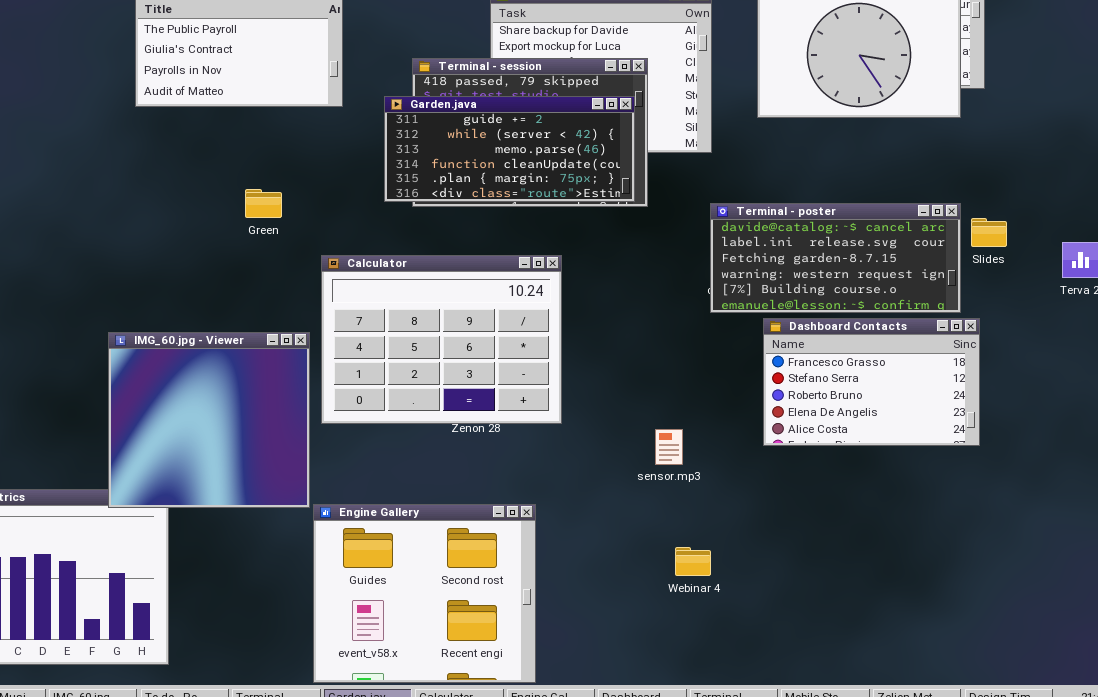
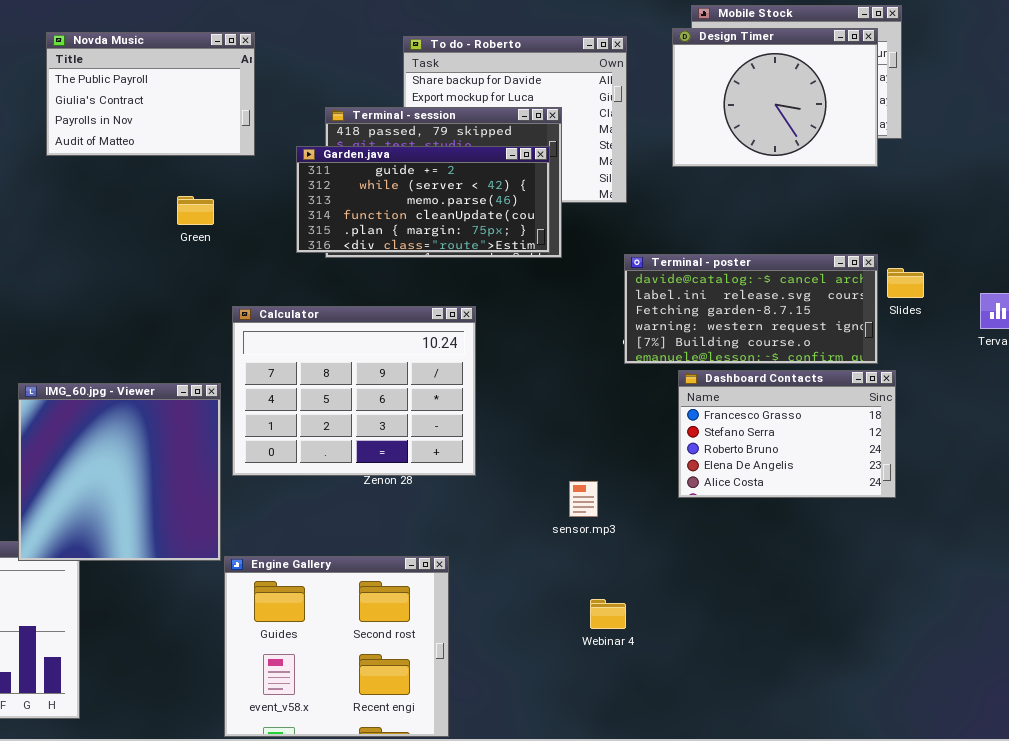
Green: [245,189,282,218] -> [177,196,214,225], moved

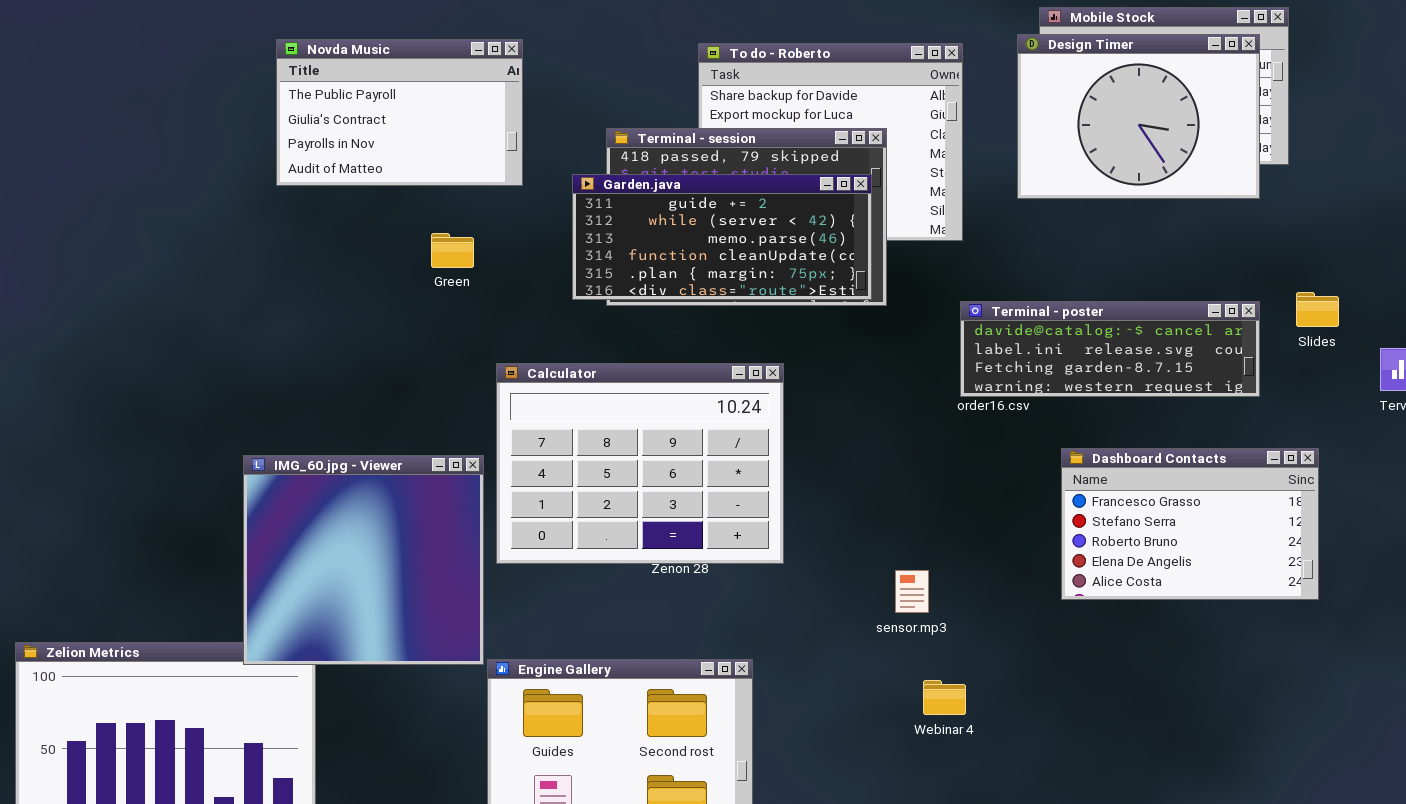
Terminal - poster: [624,254,878,364] -> [960,301,1260,397], resized
Slides: [887,268,924,298] -> [1296,292,1339,327], moved
Dashboard Contacts: [678,370,896,498] -> [1061,448,1319,600], moved
Webinar 4: [590,599,626,629] -> [923,680,966,715], moved

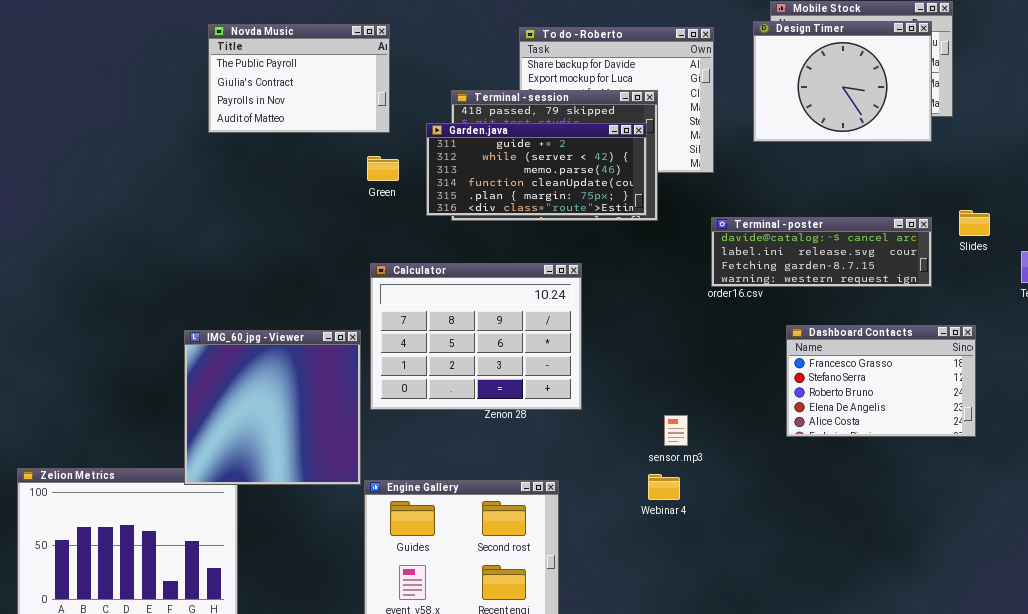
Green: [431,233,474,268] -> [367,156,399,181], moved
Webinar 4: [923,680,966,715] -> [648,474,680,500], moved

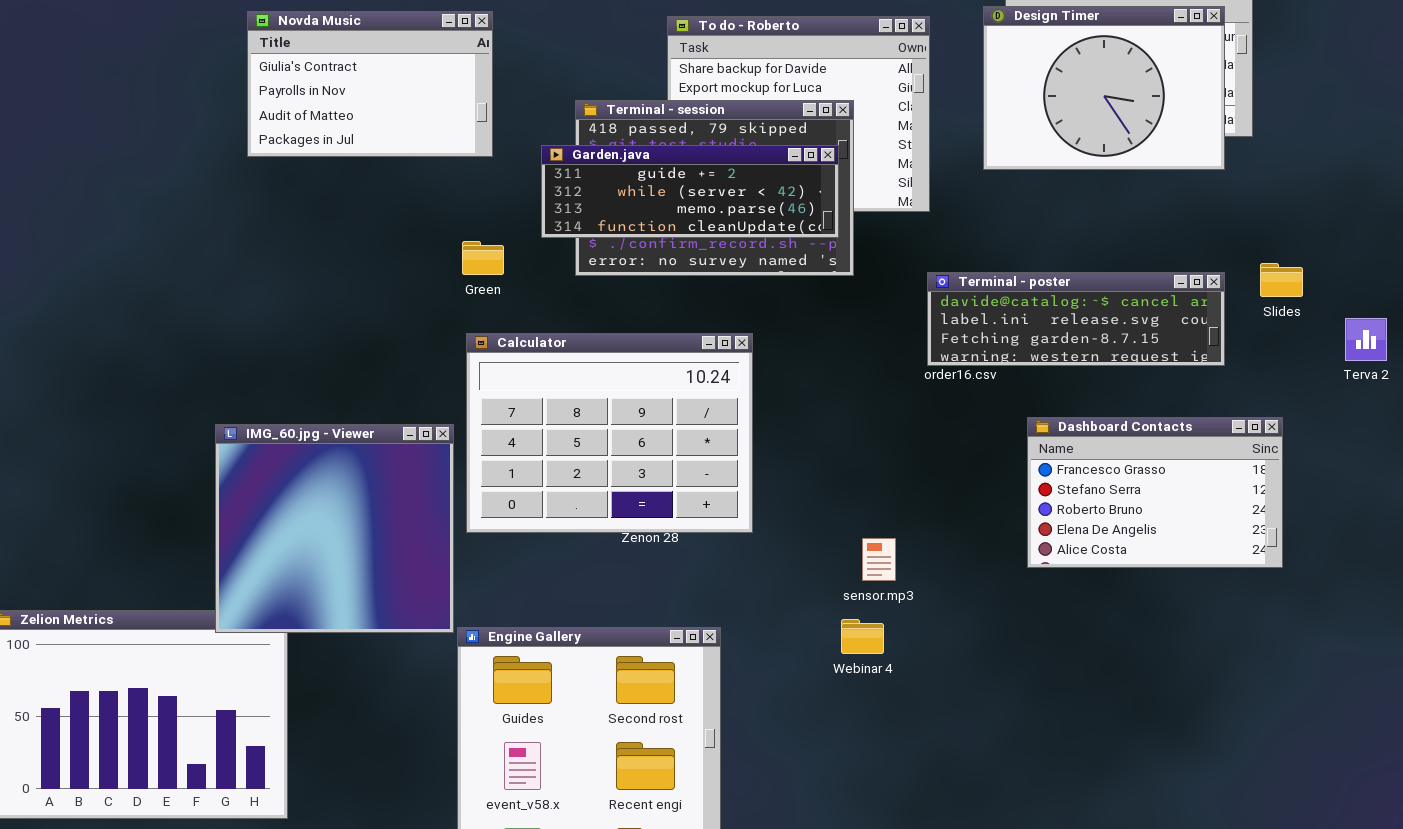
Novda Music: [208,24,390,133] -> [247,11,493,157], scrolled down 1 row
Garden.java: [426,123,647,216] -> [541,145,839,238], resized
Green: [367,156,399,181] -> [462,241,504,275], moved

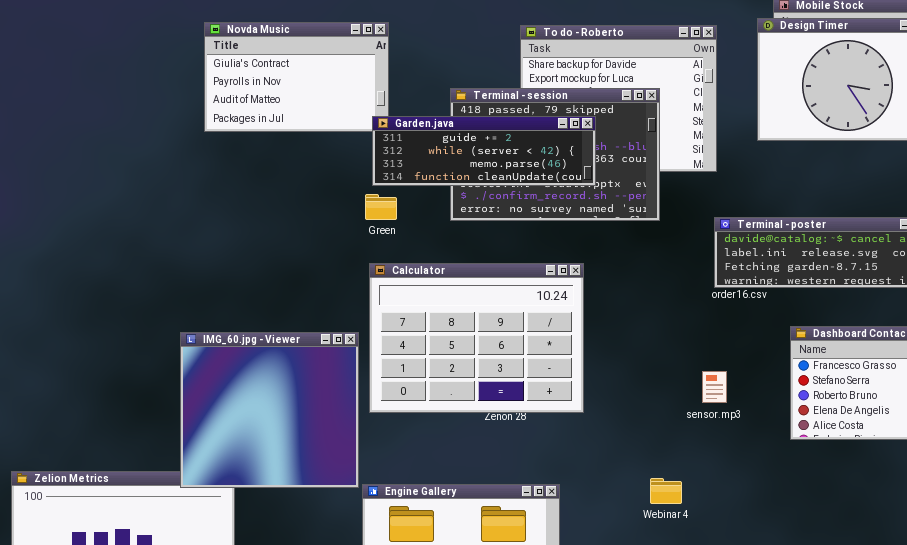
Garden.java: [541,145,839,238] -> [372,116,596,186], moved
sensor.mp3: [862,538,896,581] -> [702,371,727,403], moved

